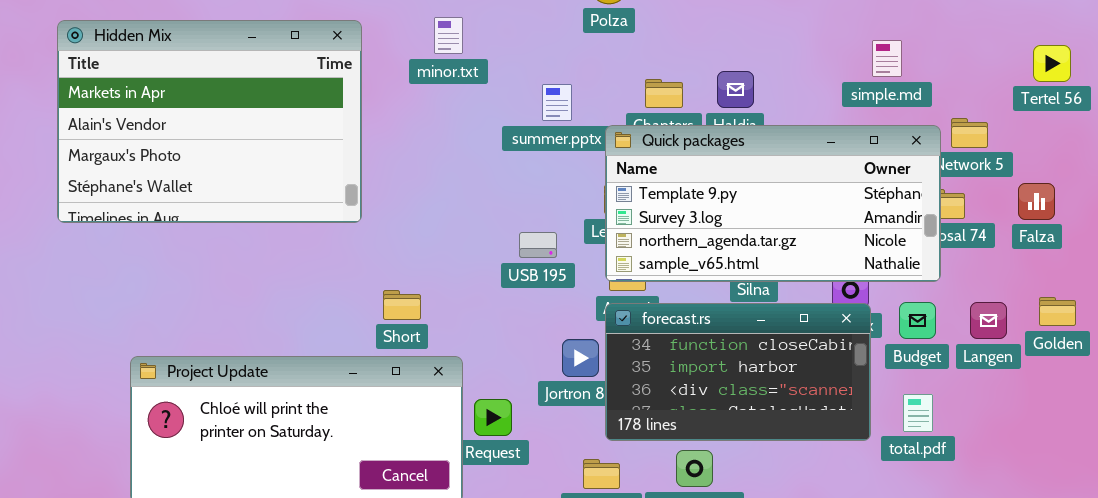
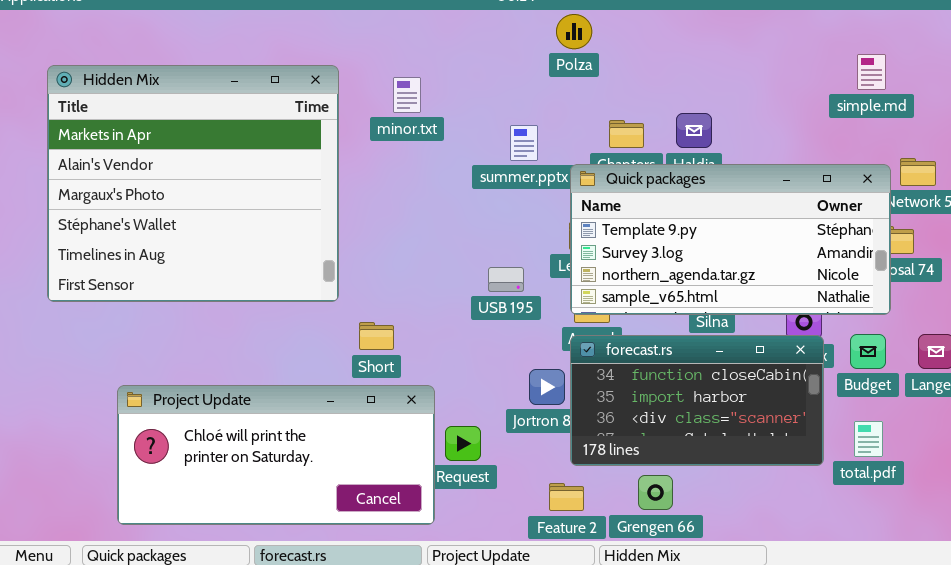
minor.txt: [434,17,463,54] -> [393,77,421,113], moved
Hidden Mix: [57,20,362,223] -> [47,65,339,302], resized
simple.md: [872,40,902,77] -> [857,54,886,90], moved

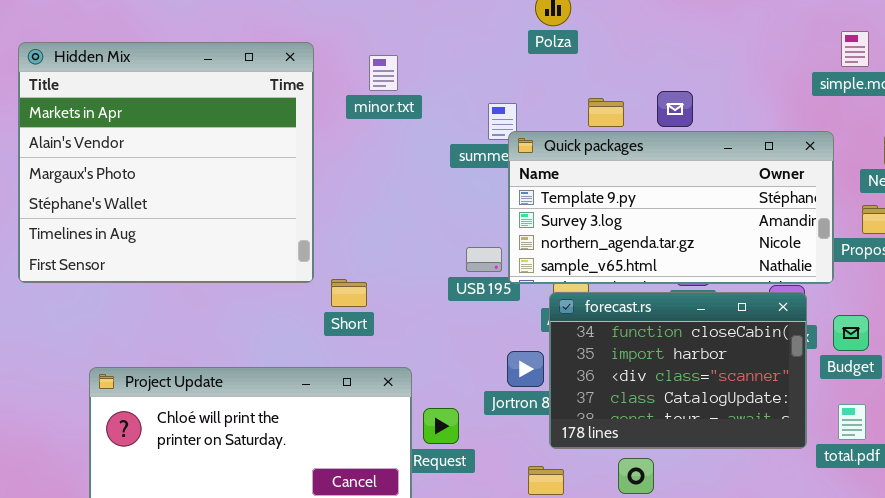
Quick packages: [570,164,891,315] -> [508,131,834,284], moved
Short: [359,322,394,350] -> [331,279,367,307], moved
forecast.rs: [570,335,824,466] -> [549,292,807,449], resized

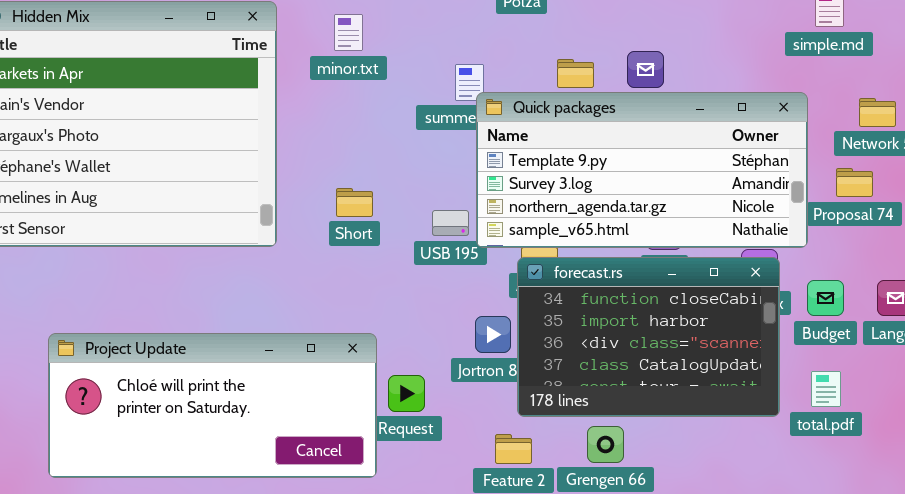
Short: [331,279,367,307] -> [336,188,373,217], moved

